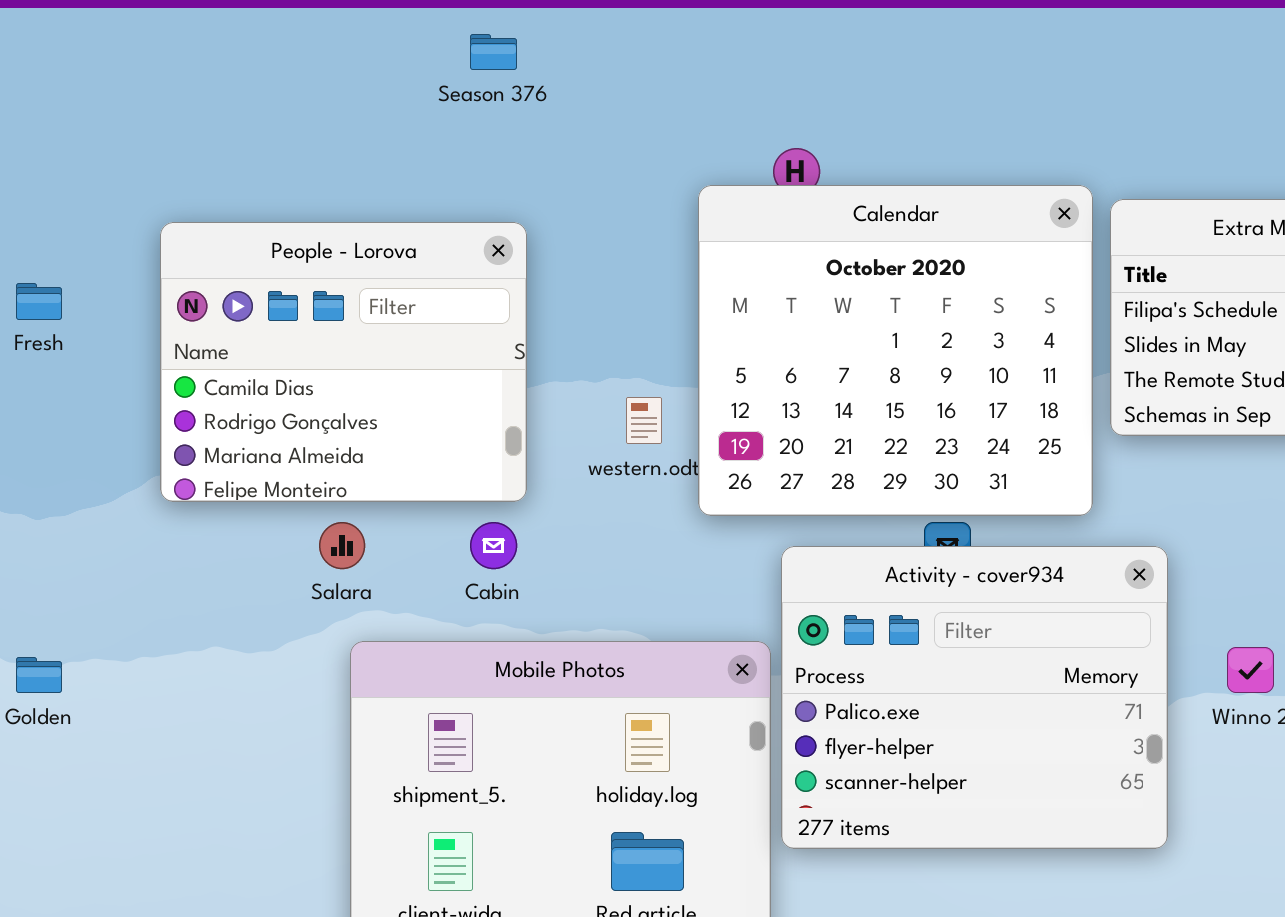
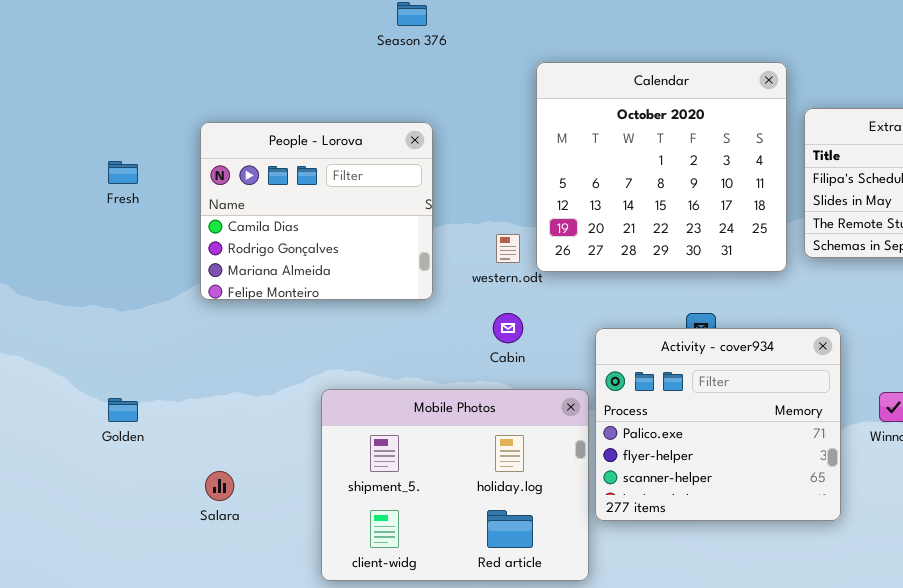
Calendar: [698,185,1093,516] -> [536,62,787,272], moved
Salara: [319,522,365,569] -> [205,471,234,501], moved
Cabin: [470,522,517,569] -> [493,313,523,343], moved

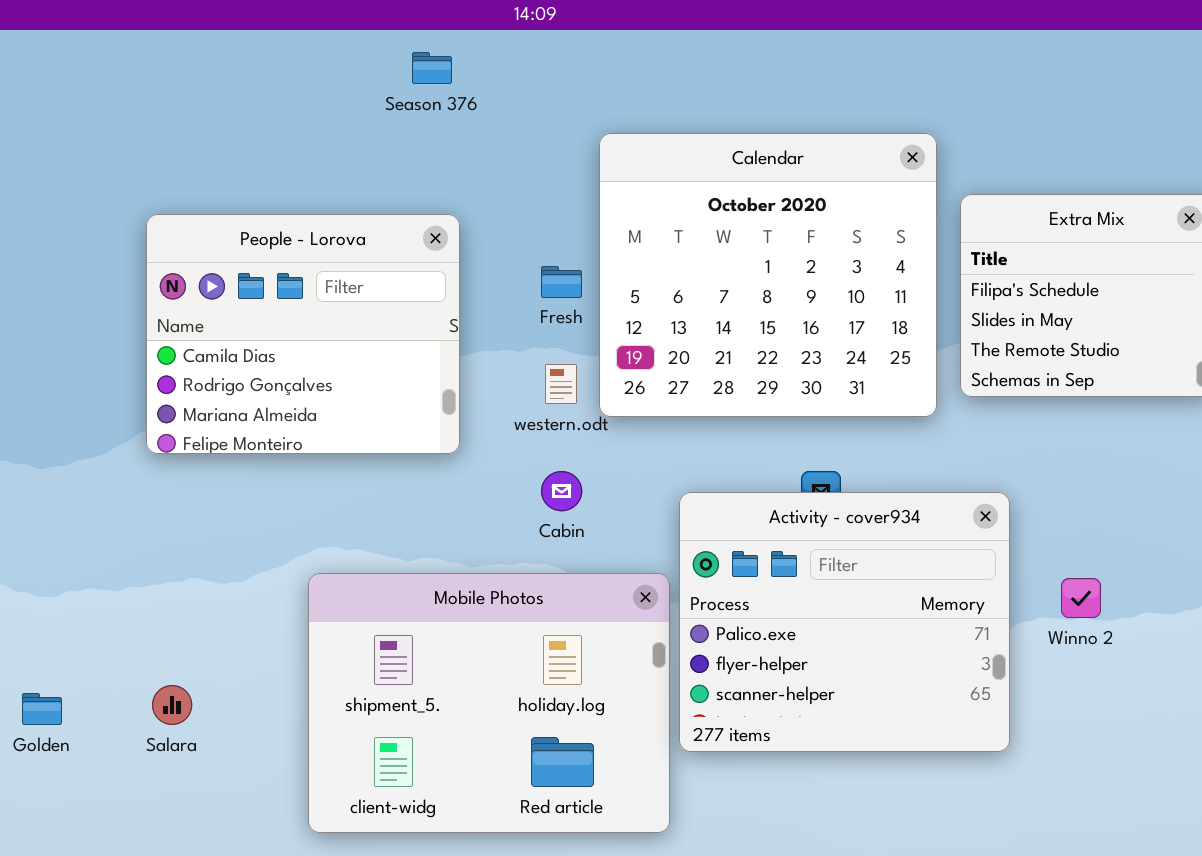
Fresh: [108,161,138,184] -> [541,266,582,298], moved
Golden: [108,398,138,422] -> [22,693,62,725], moved

